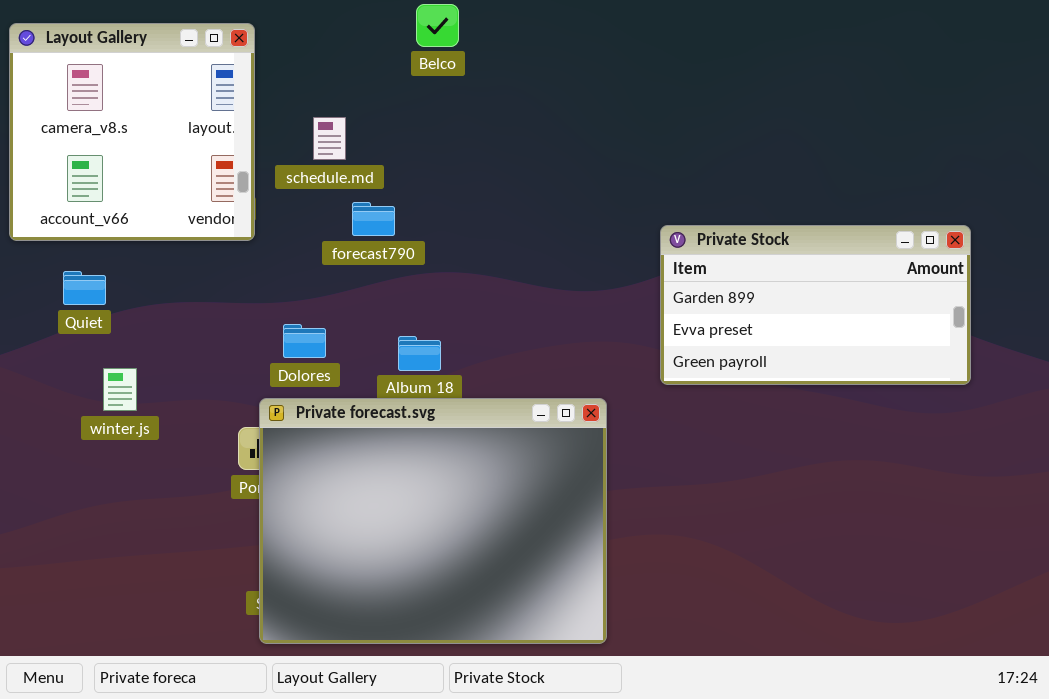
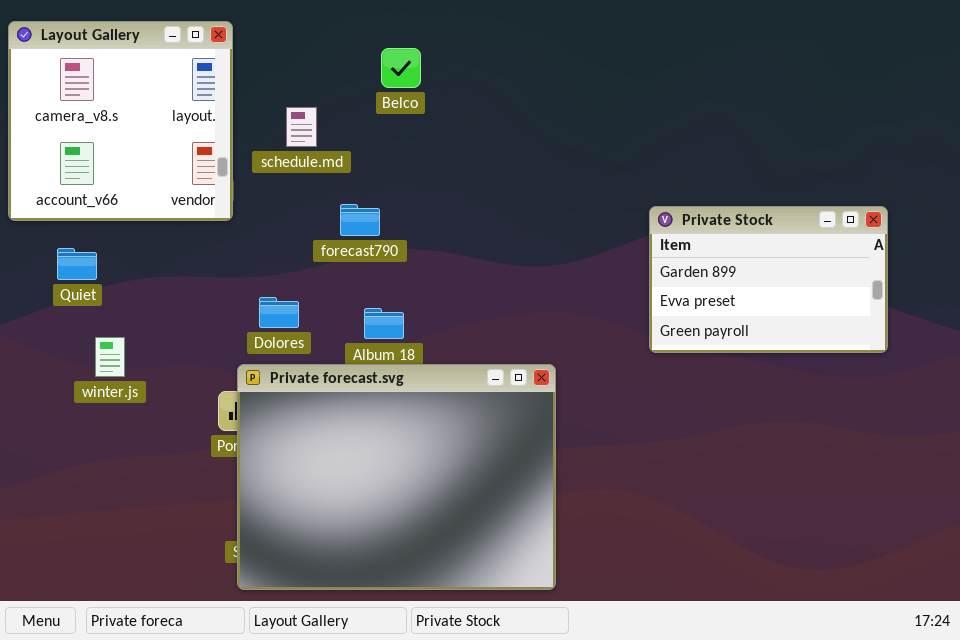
Belco: [416,4,459,47] -> [381,48,421,88], moved
forecast790: [352,202,395,236] -> [340,204,380,236], moved
Private Stock: [660,225,971,385] -> [649,206,888,353], resized

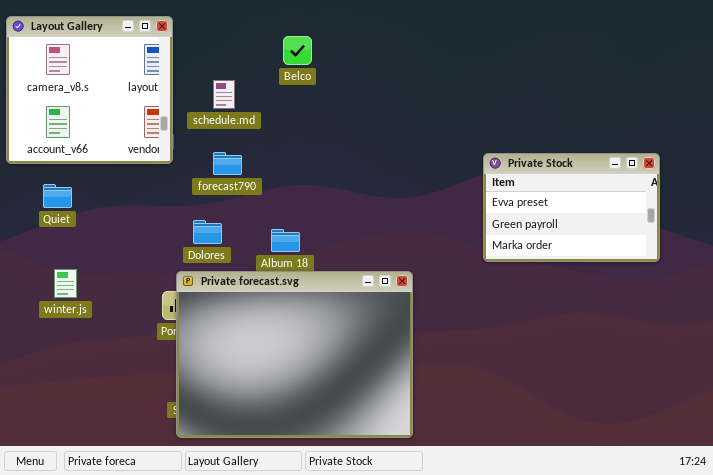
forecast790: [340,204,380,236] -> [213,152,242,175], moved
Private Stock: [649,206,888,353] -> [483,153,660,262], scrolled down 1 row
winter.js: [95,337,125,377] -> [54,269,77,298], moved

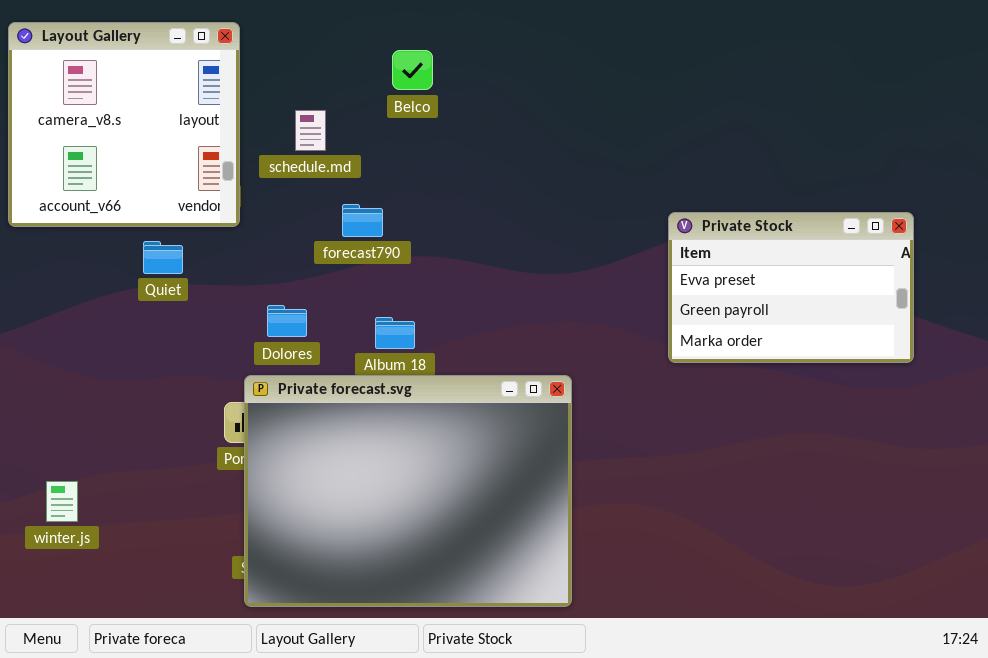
forecast790: [213,152,242,175] -> [342,204,383,237], moved
Quiet: [43,184,72,208] -> [143,241,183,274], moved
winter.js: [54,269,77,298] -> [46,481,78,522], moved

